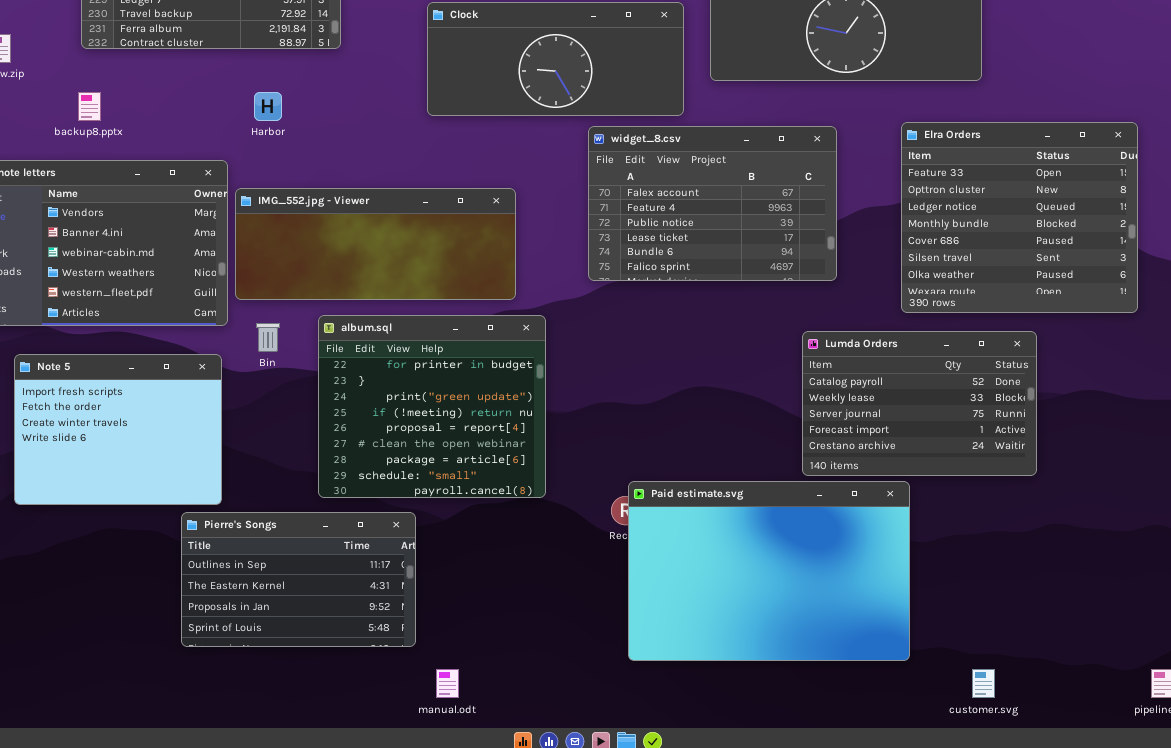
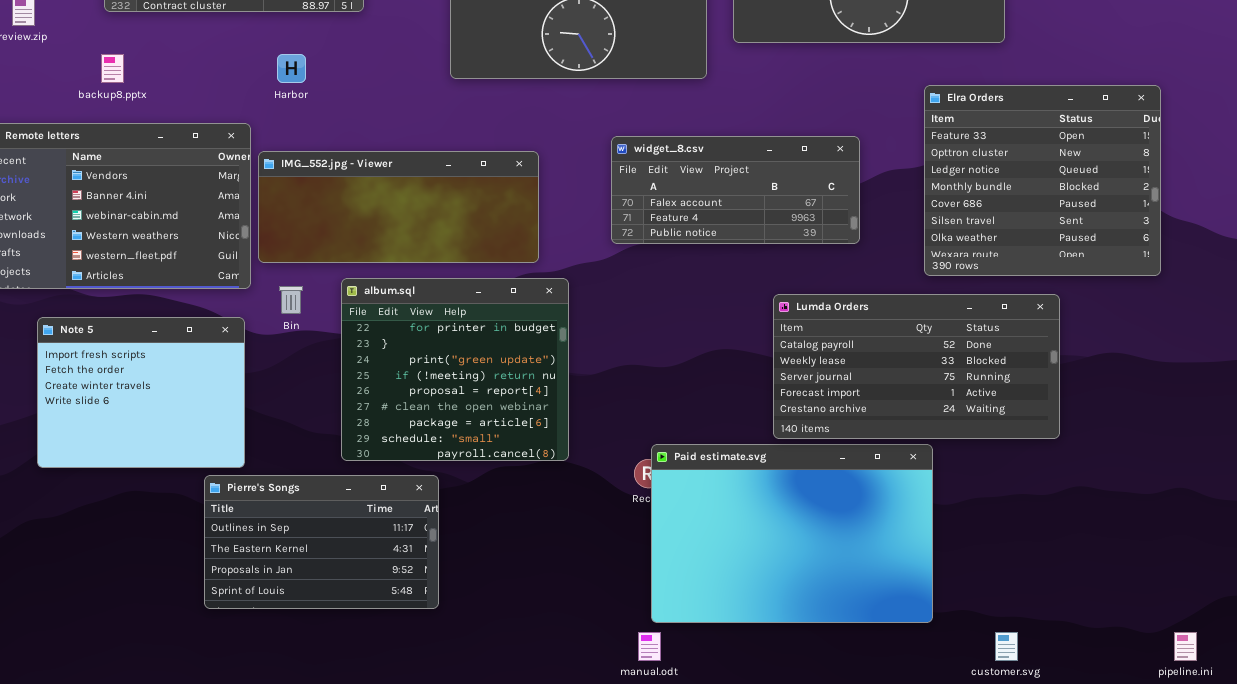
widget_8.csv: [588,126,837,281] -> [611,136,860,244], resized
Lumda Orders: [802,331,1037,476] -> [773,294,1060,439], resized
manual.odt: [436,669,459,698] -> [638,632,661,661], moved

